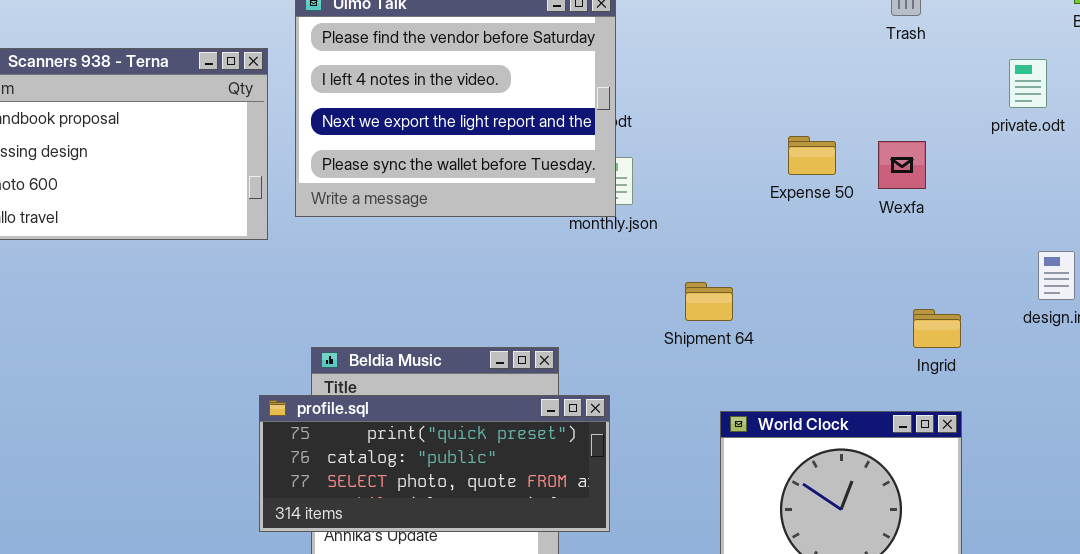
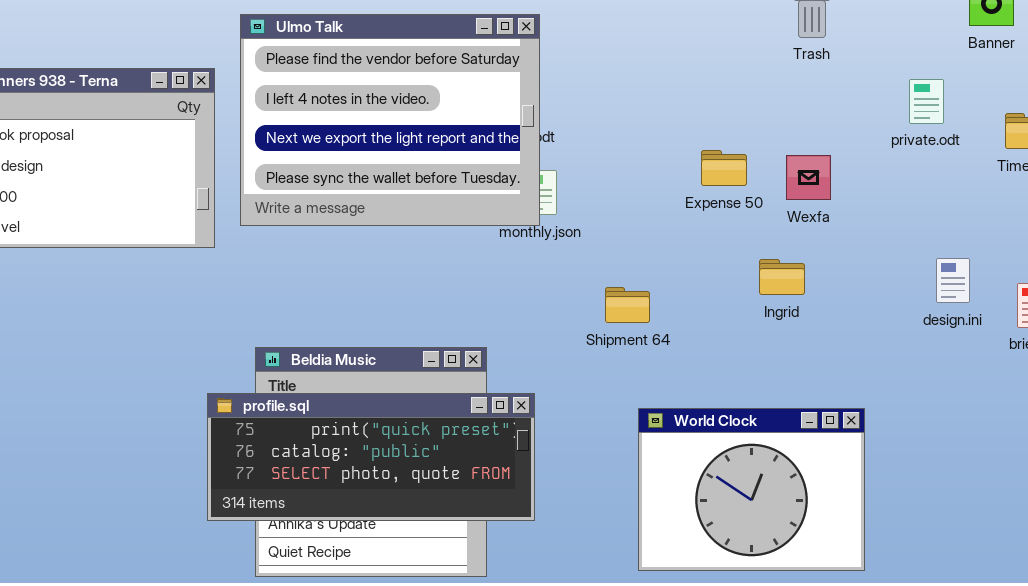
Ingrid: [913,309,961,348] -> [759,259,805,295], moved

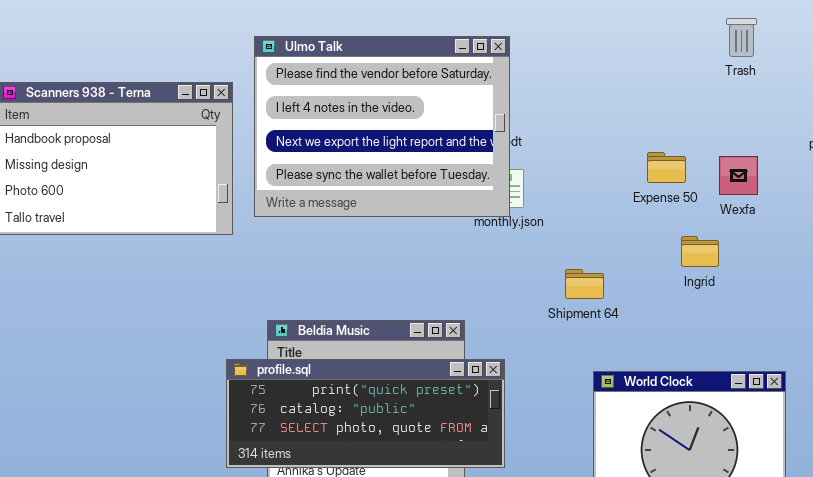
Ingrid: [759,259,805,295] -> [681,236,719,267], moved

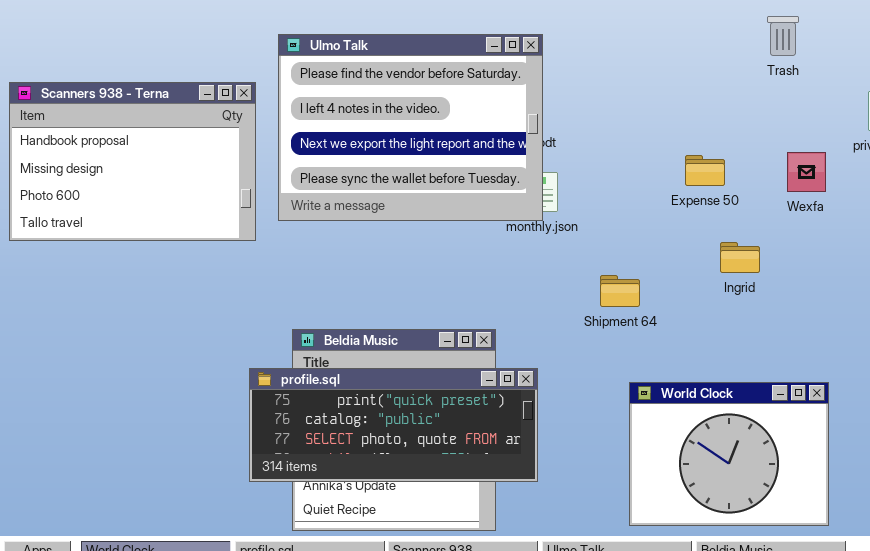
Wexfa: [719,156,758,195] -> [787,152,826,192], moved

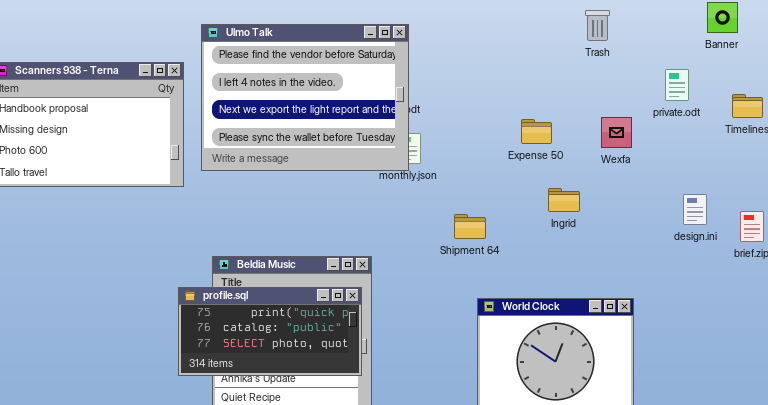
profile.sql: [249,368,538,482] -> [178,287,362,376], resized

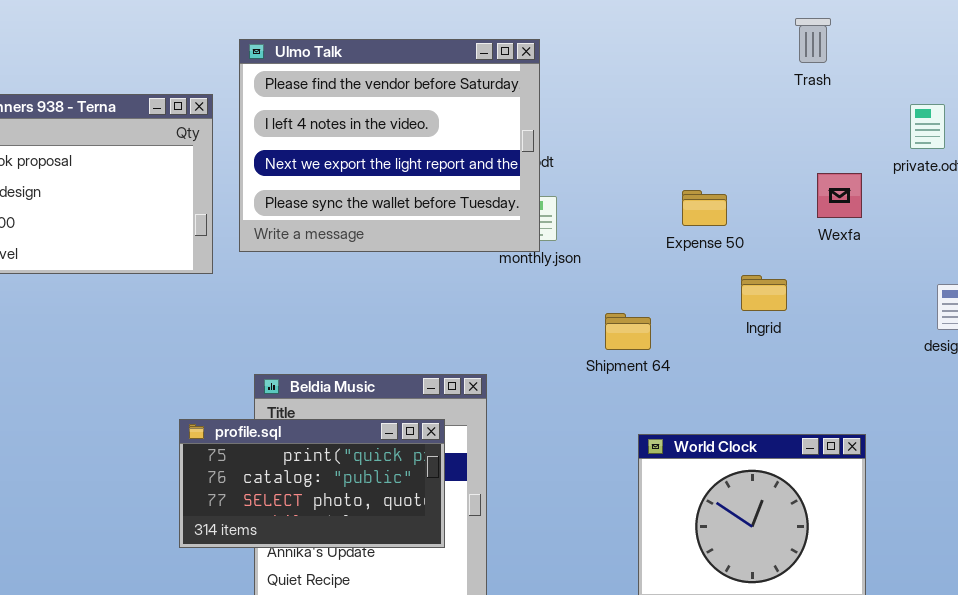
Expense 50: [521,119,552,144] -> [682,190,727,226], moved
profile.sql: [178,287,362,376] -> [179,419,445,548], moved

